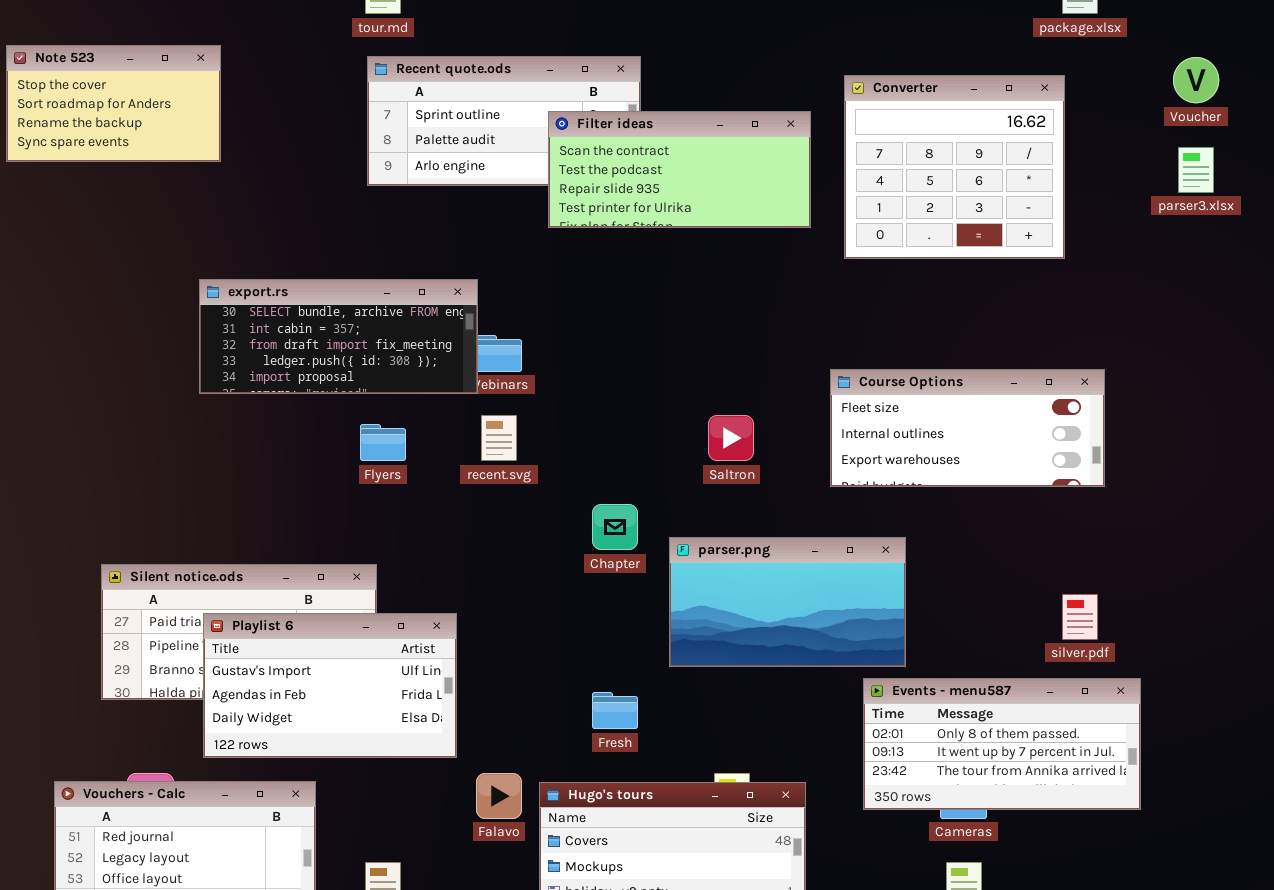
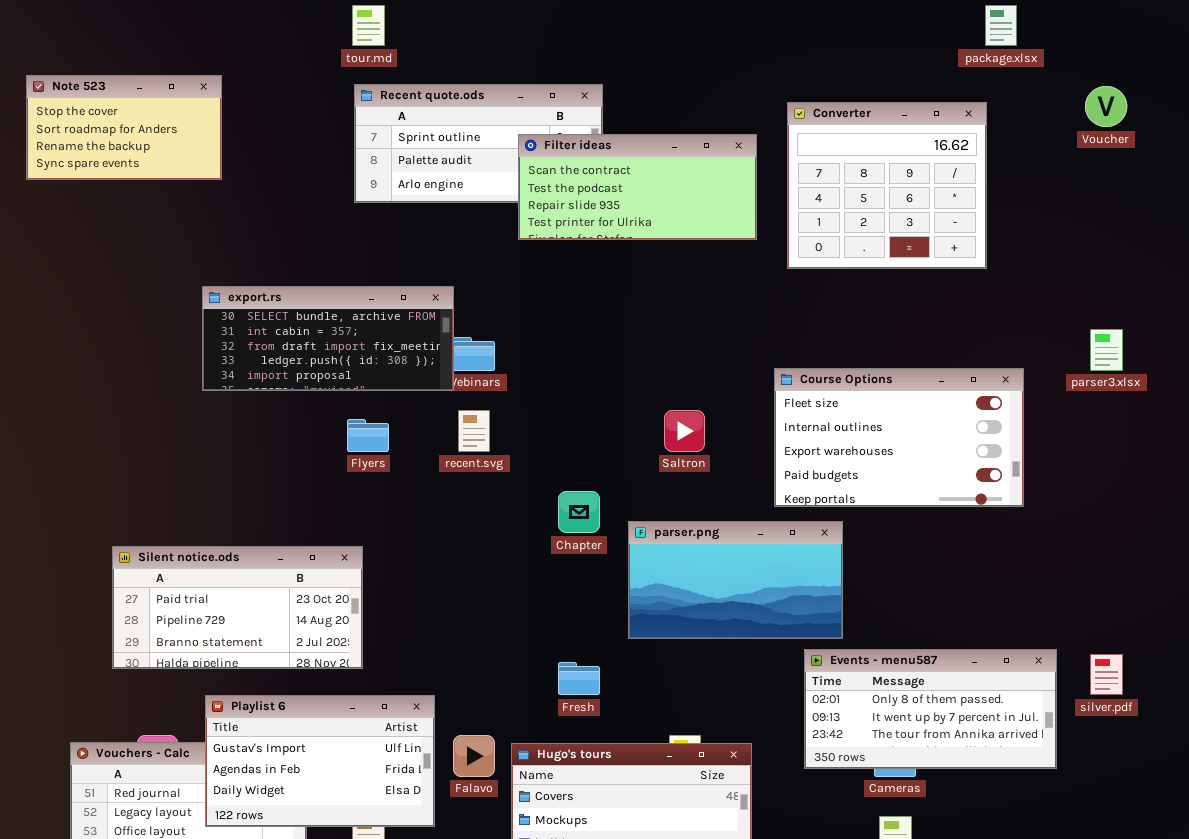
parser3.xlsx: [1178,147,1214,193] -> [1090,329,1123,371], moved
Course Options: [830,369,1105,487] -> [774,368,1024,507], resized
silver.pdf: [1062,594,1098,640] -> [1090,654,1123,695], moved
Playlist 6: [203,613,457,758] -> [205,695,435,827], moved

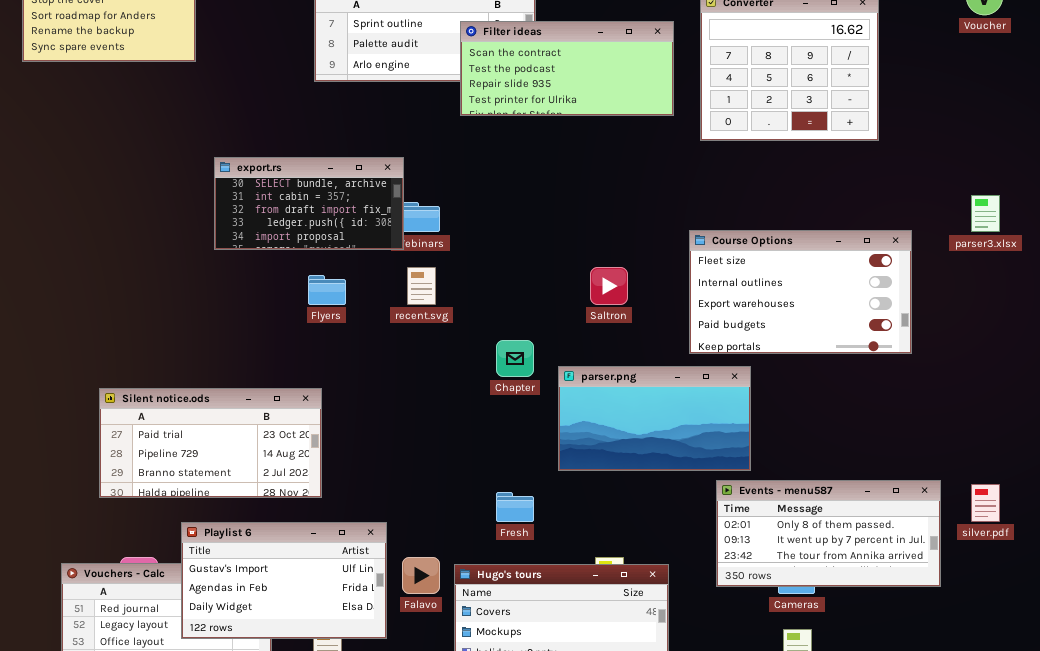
export.rs: [202,286,454,391] -> [214,157,404,250], resized

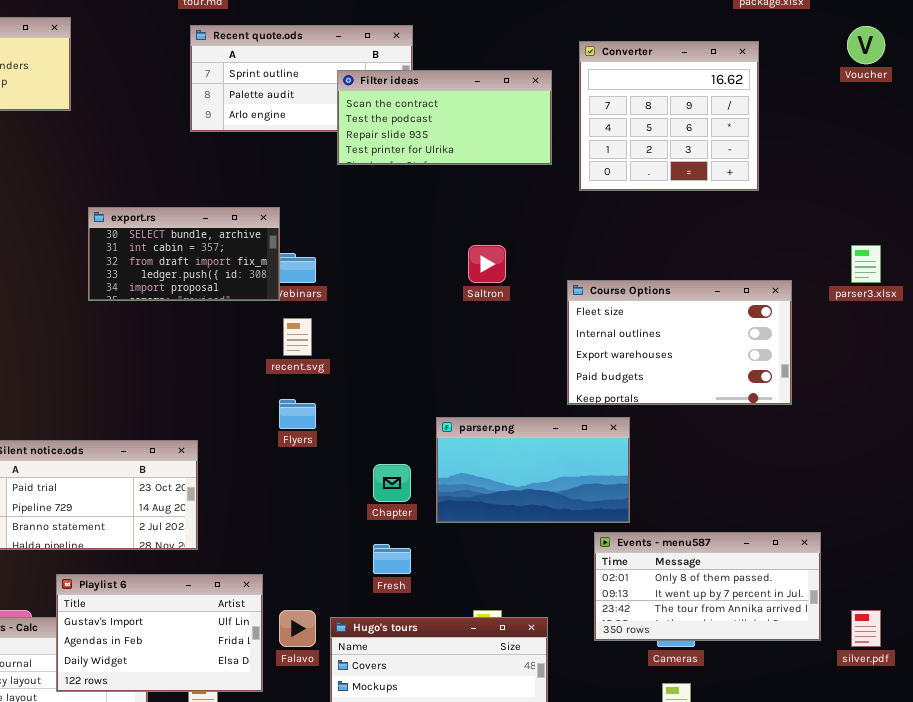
Saltron: [590,267,628,305] -> [468,245,506,283], moved
Flyers: [308,275,346,305] -> [279,399,316,429], moved
Chapter: [496,340,534,377] -> [373,464,411,502], moved
silver.pdf: [971,484,1000,522] -> [851,610,881,647], moved

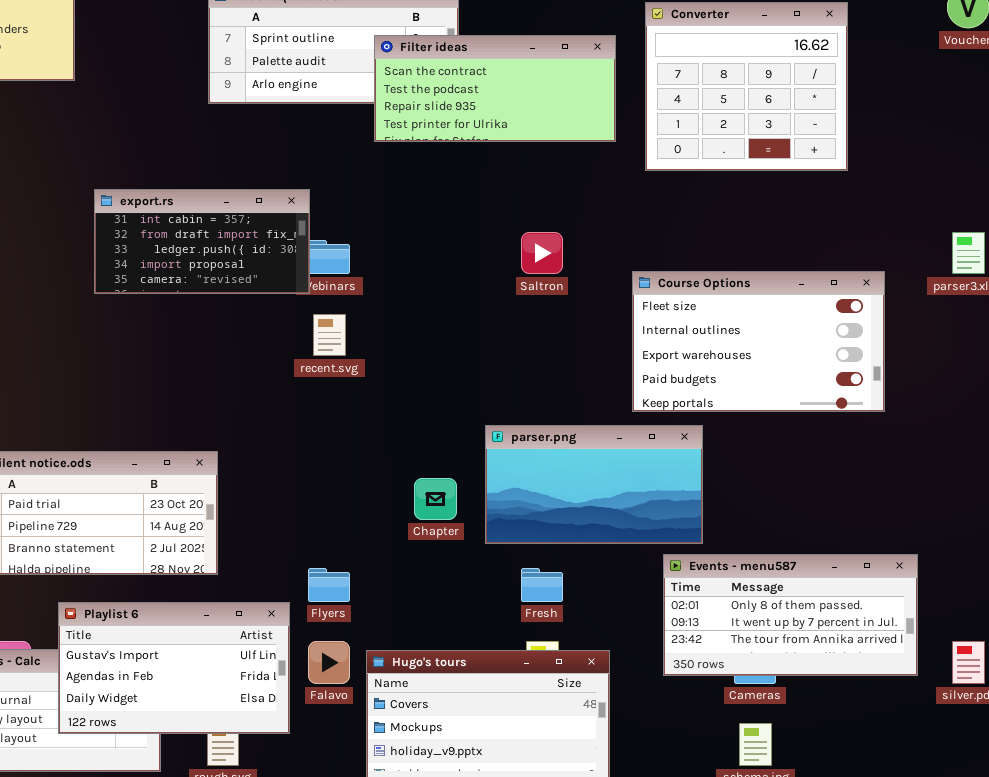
export.rs: [88,207,280,301] -> [94,189,310,294], scrolled down 1 row
Flyers: [279,399,316,429] -> [308,568,350,602], moved
Fresh: [373,544,411,574] -> [521,568,563,602], moved

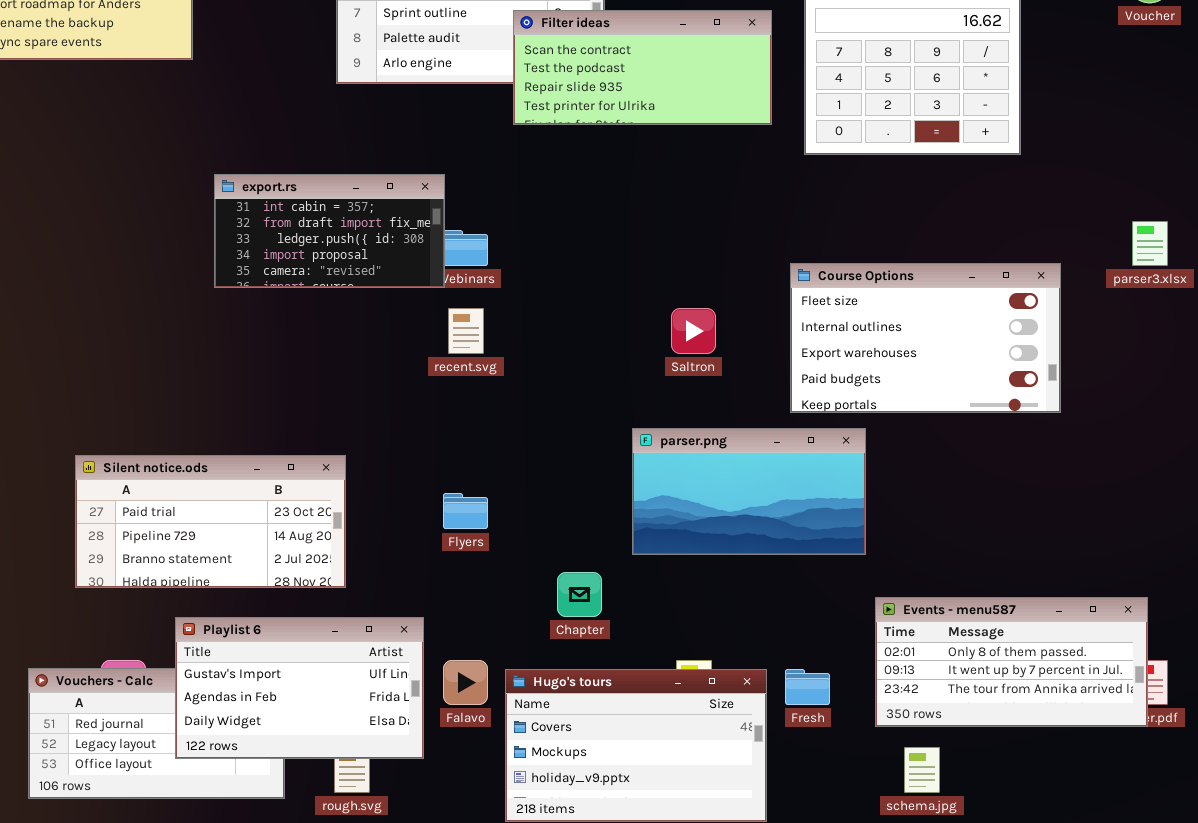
Saltron: [521,232,563,274] -> [671,308,716,354], moved
Chapter: [414,478,457,520] -> [557,572,602,617], moved
Events - menu587: [663,554,918,676] -> [875,597,1148,727], moved
Flyers: [308,568,350,602] -> [443,493,488,529], moved
Fresh: [521,568,563,602] -> [785,669,830,705], moved

